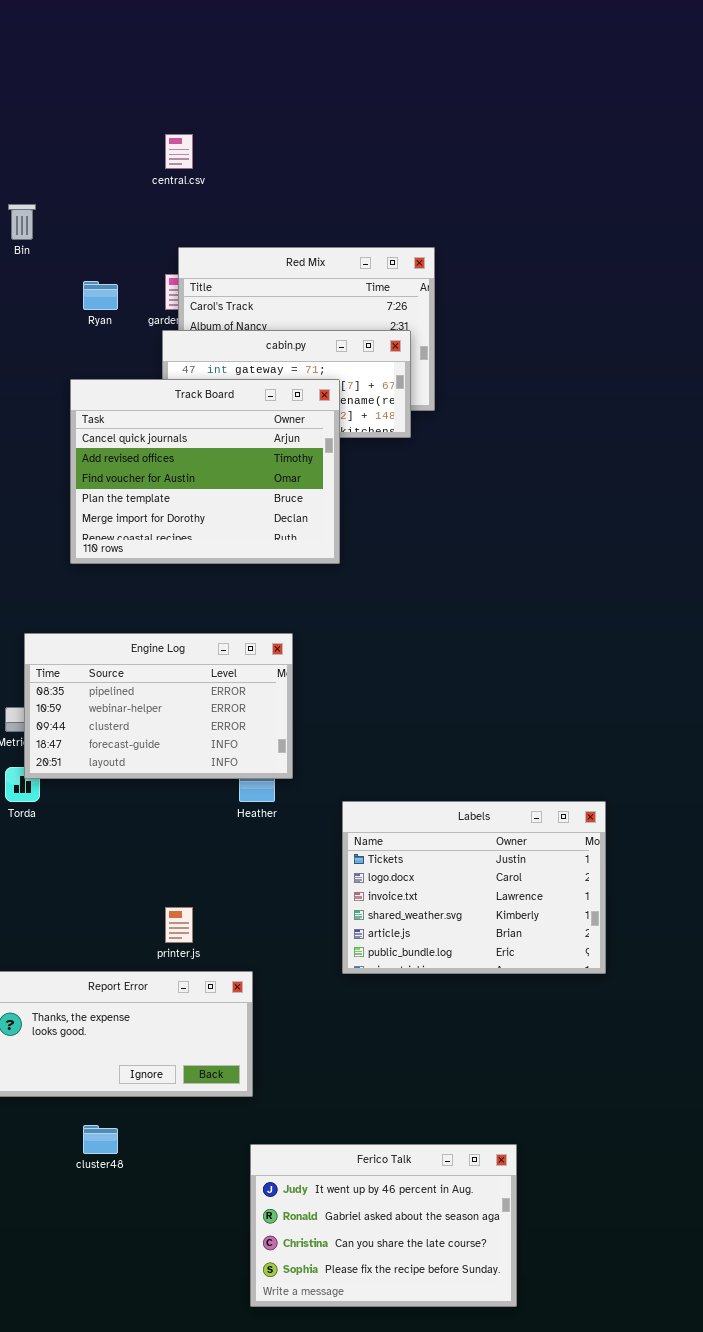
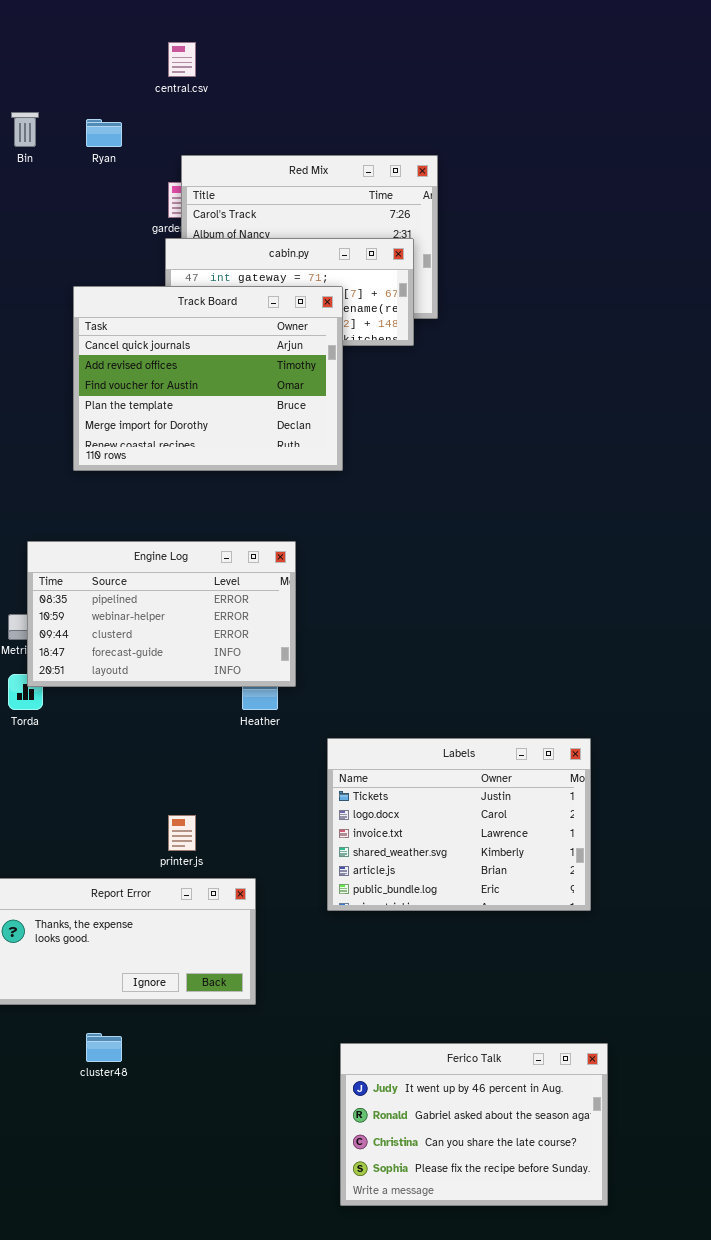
Ryan: [83,281,118,310] -> [86,119,122,147], moved
Labels: [342,801,606,974] -> [327,738,591,911], moved
Ferico Talk: [250,1144,517,1307] -> [340,1043,608,1206], moved

